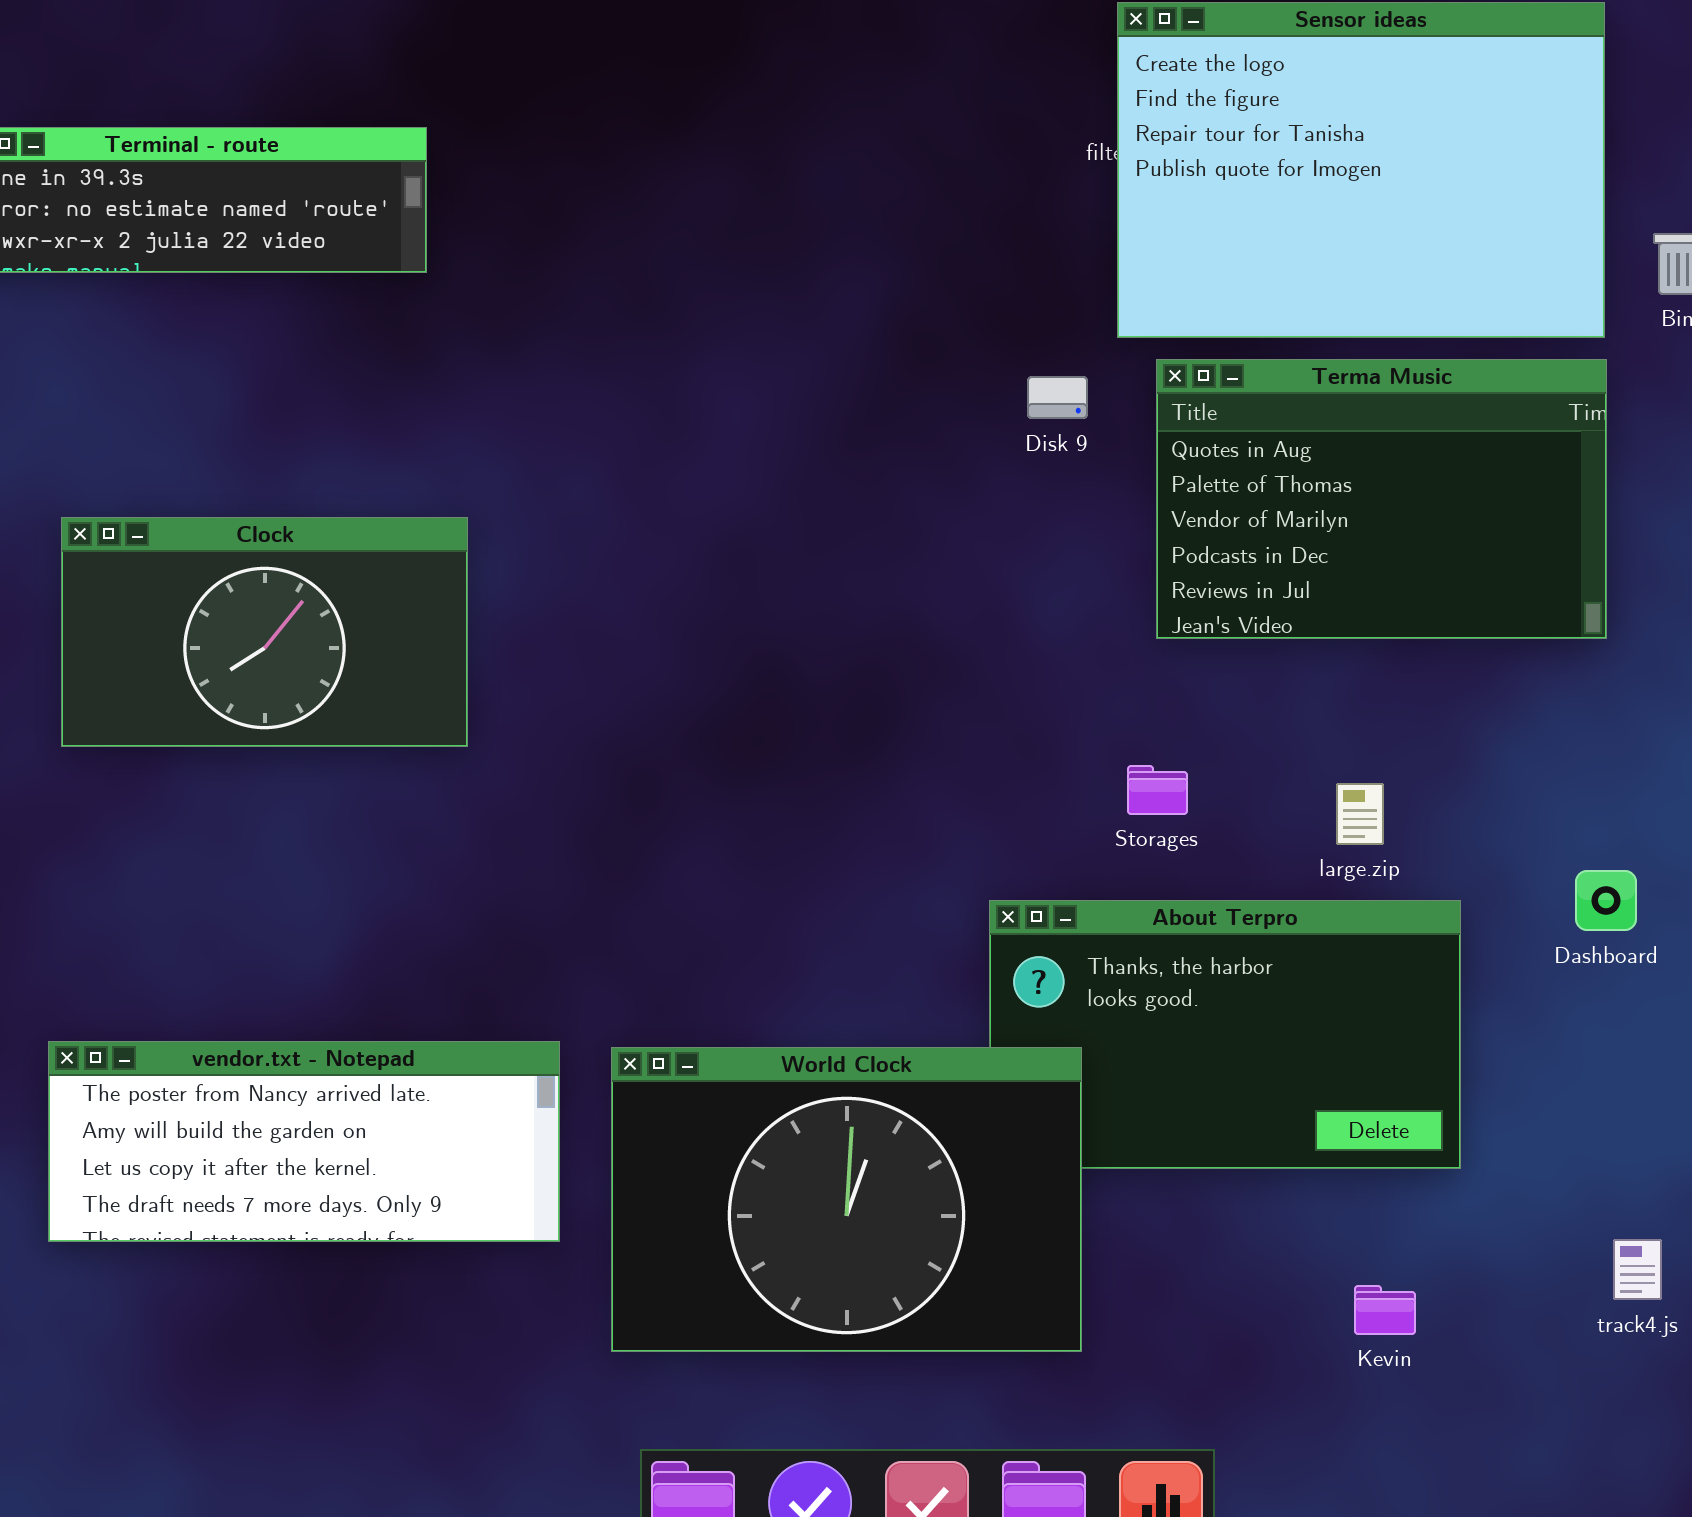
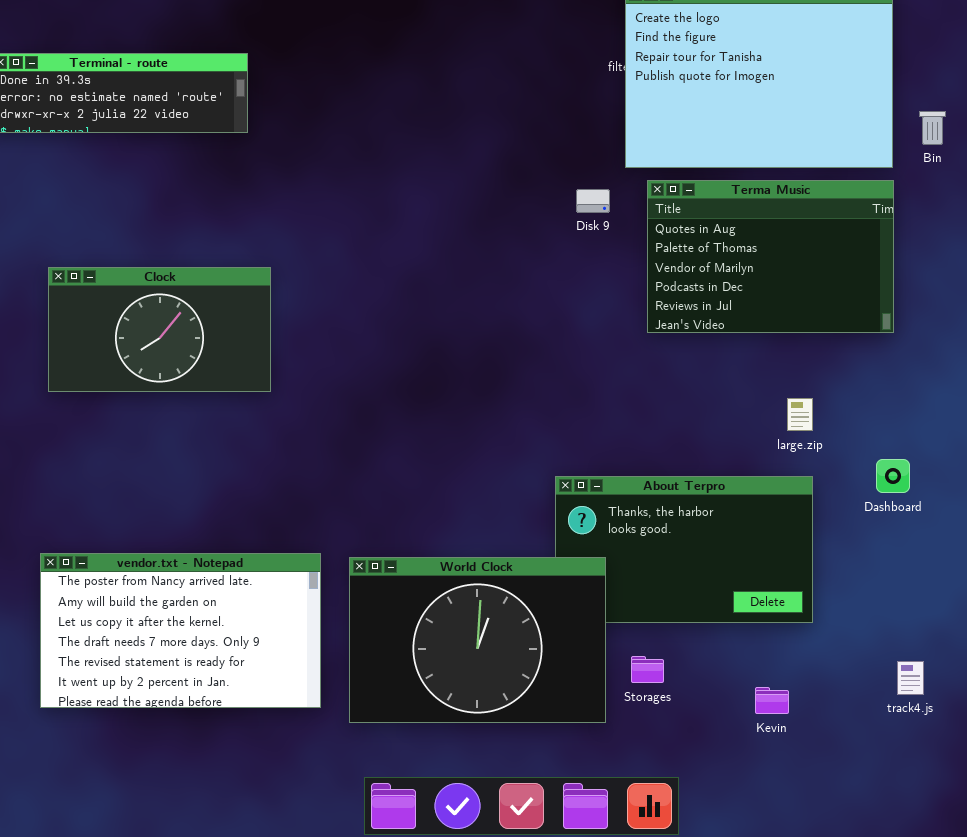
Storages: [1127,765,1188,815] -> [631,656,664,683], moved
large.zip: [1336,783,1384,845] -> [787,398,813,431], moved
vendor.txt - Notepad: [48,1041,560,1242] -> [40,553,321,708], resized

